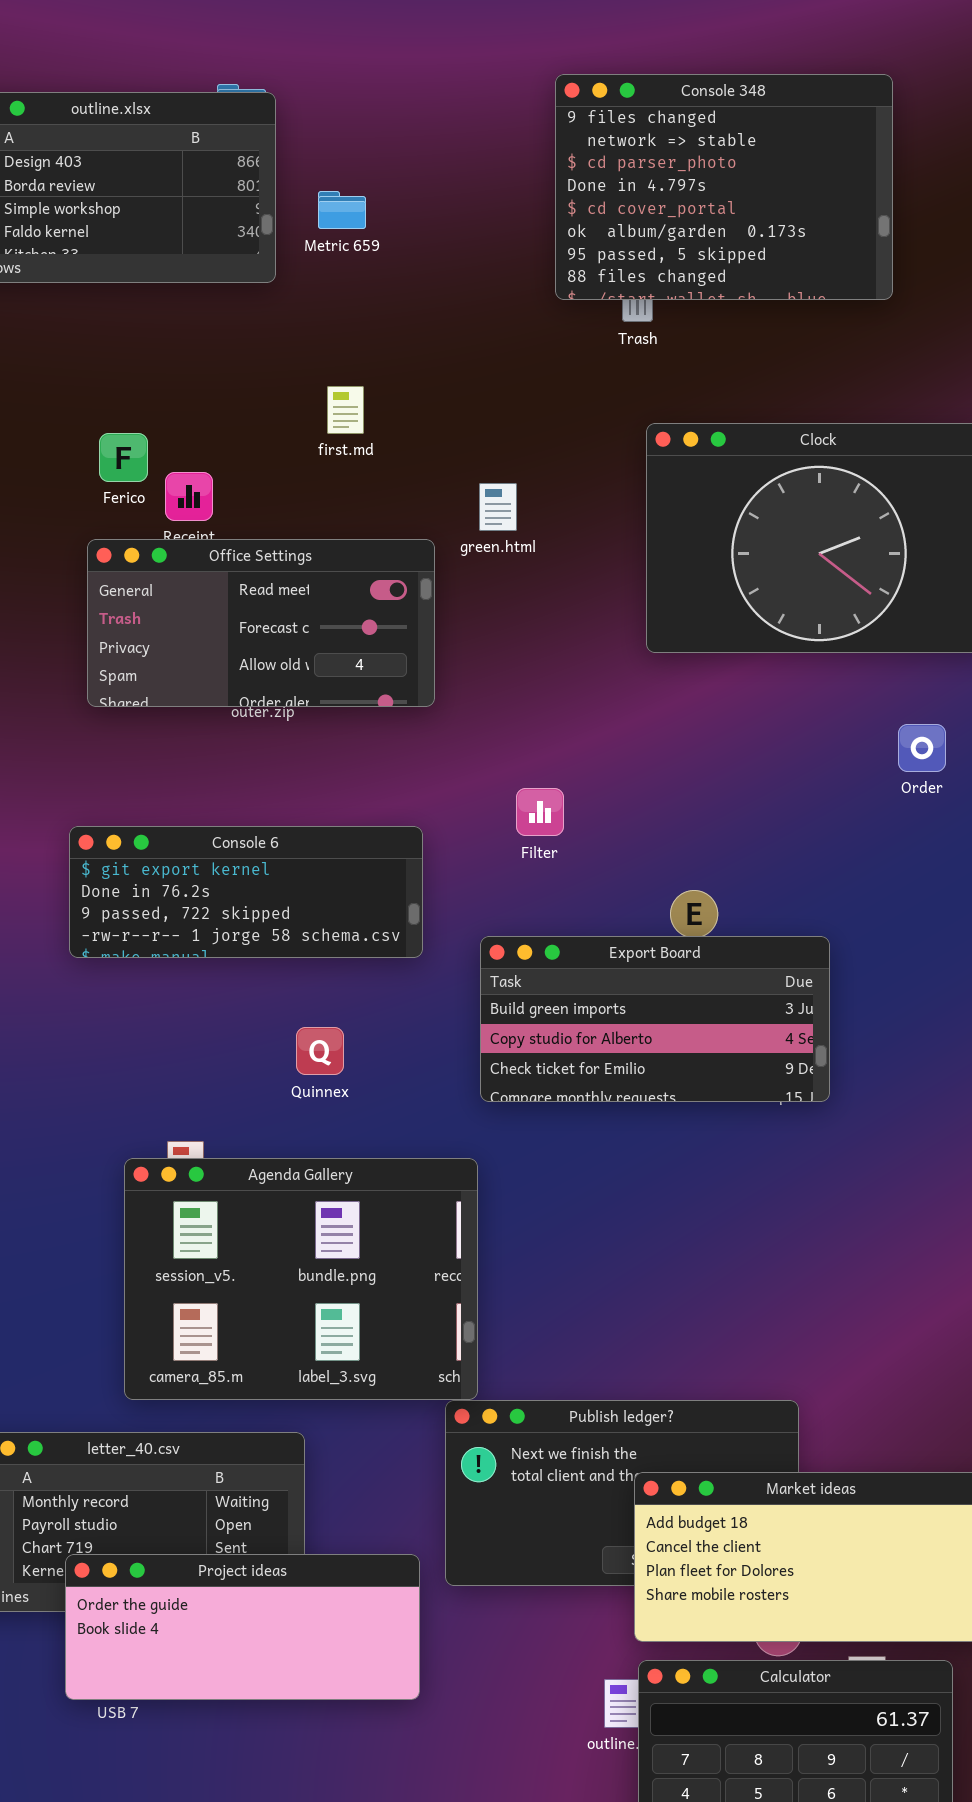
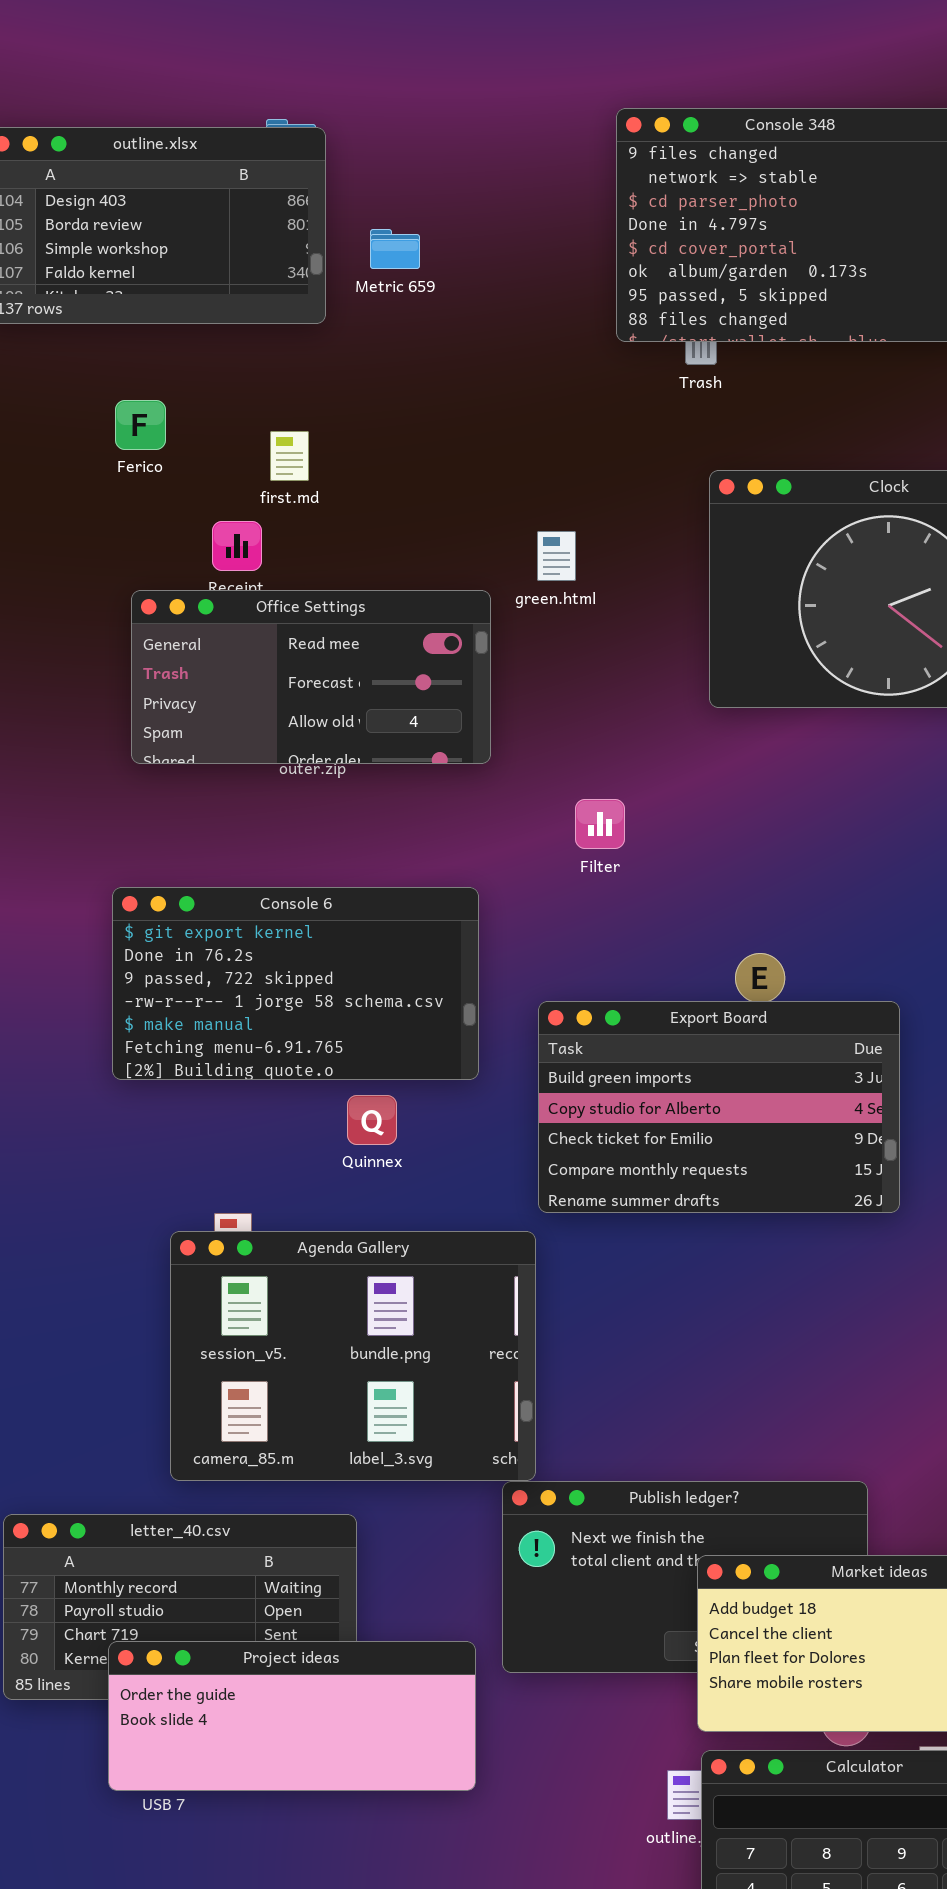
first.md: [327,386,364,434] -> [270,431,309,481], moved
Ferico: [99,433,148,482] -> [115,400,166,450], moved
Filter: [516,788,564,836] -> [575,799,625,849], moved
Console 6: [69,826,423,958] -> [112,887,479,1080], resized
Export Board: [480,936,830,1102] -> [538,1001,900,1213], resized

